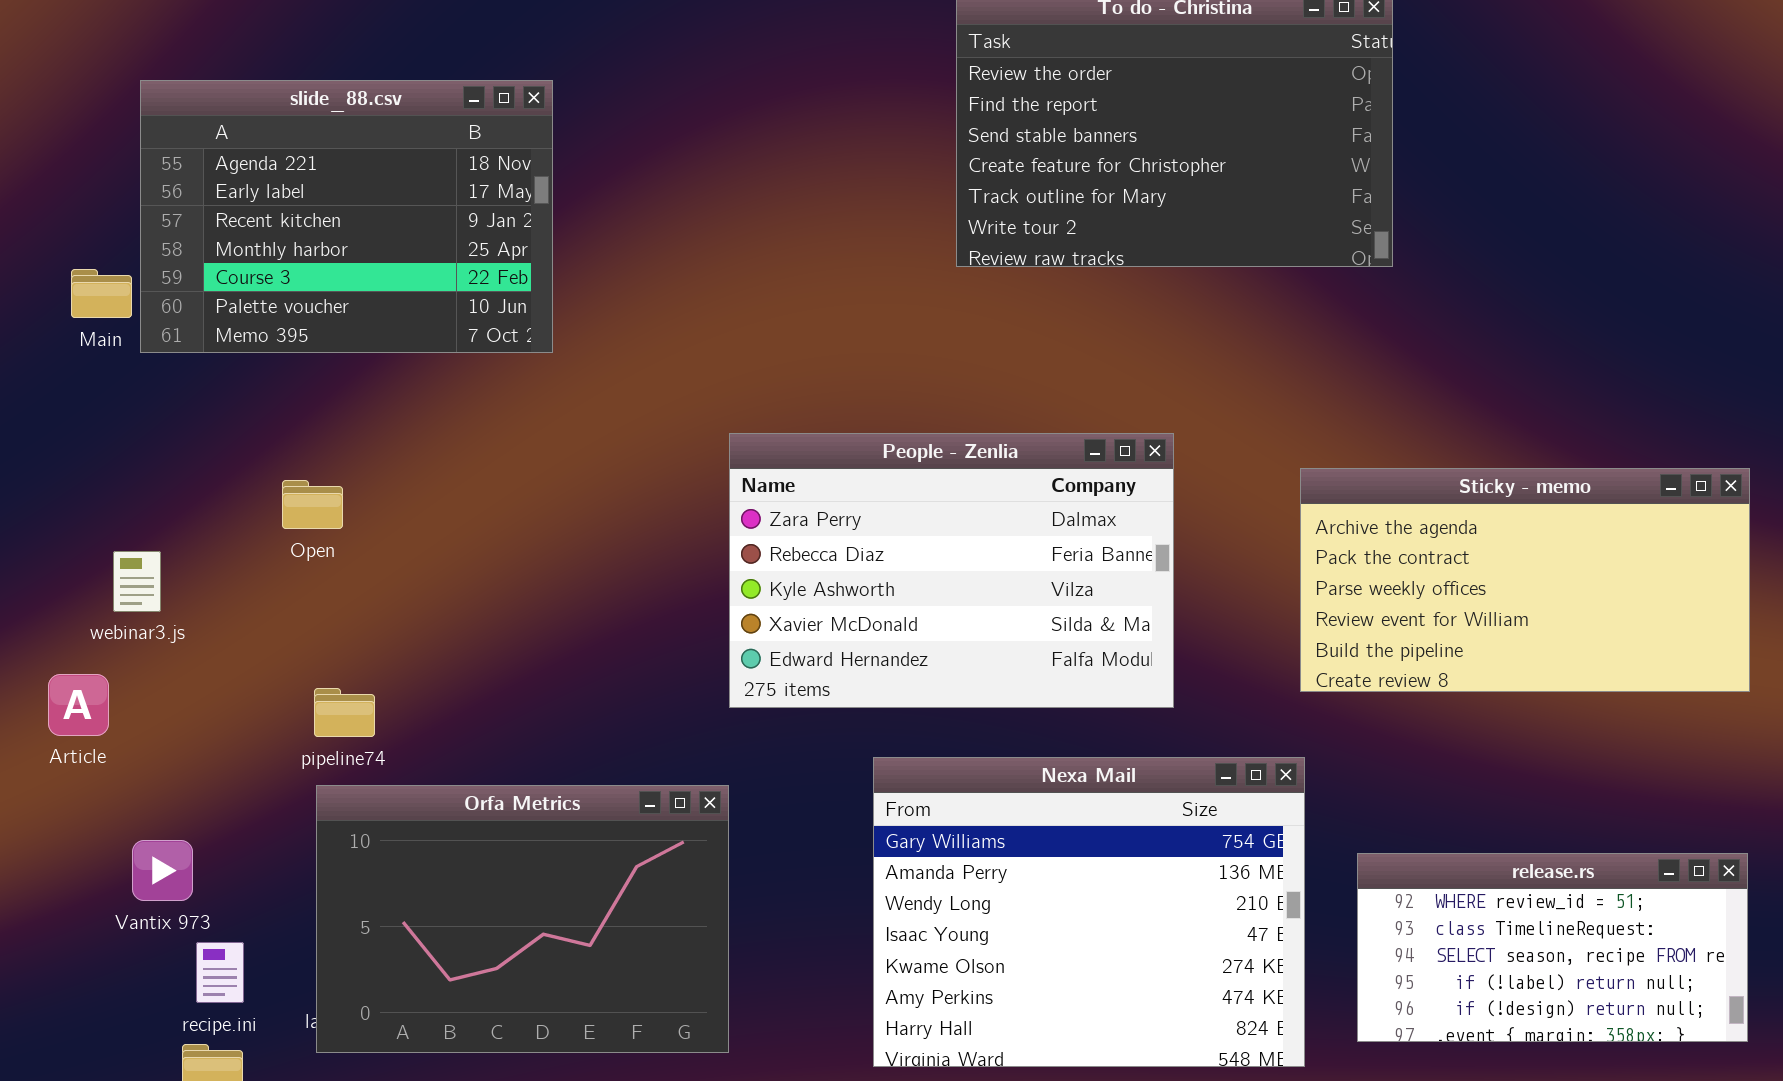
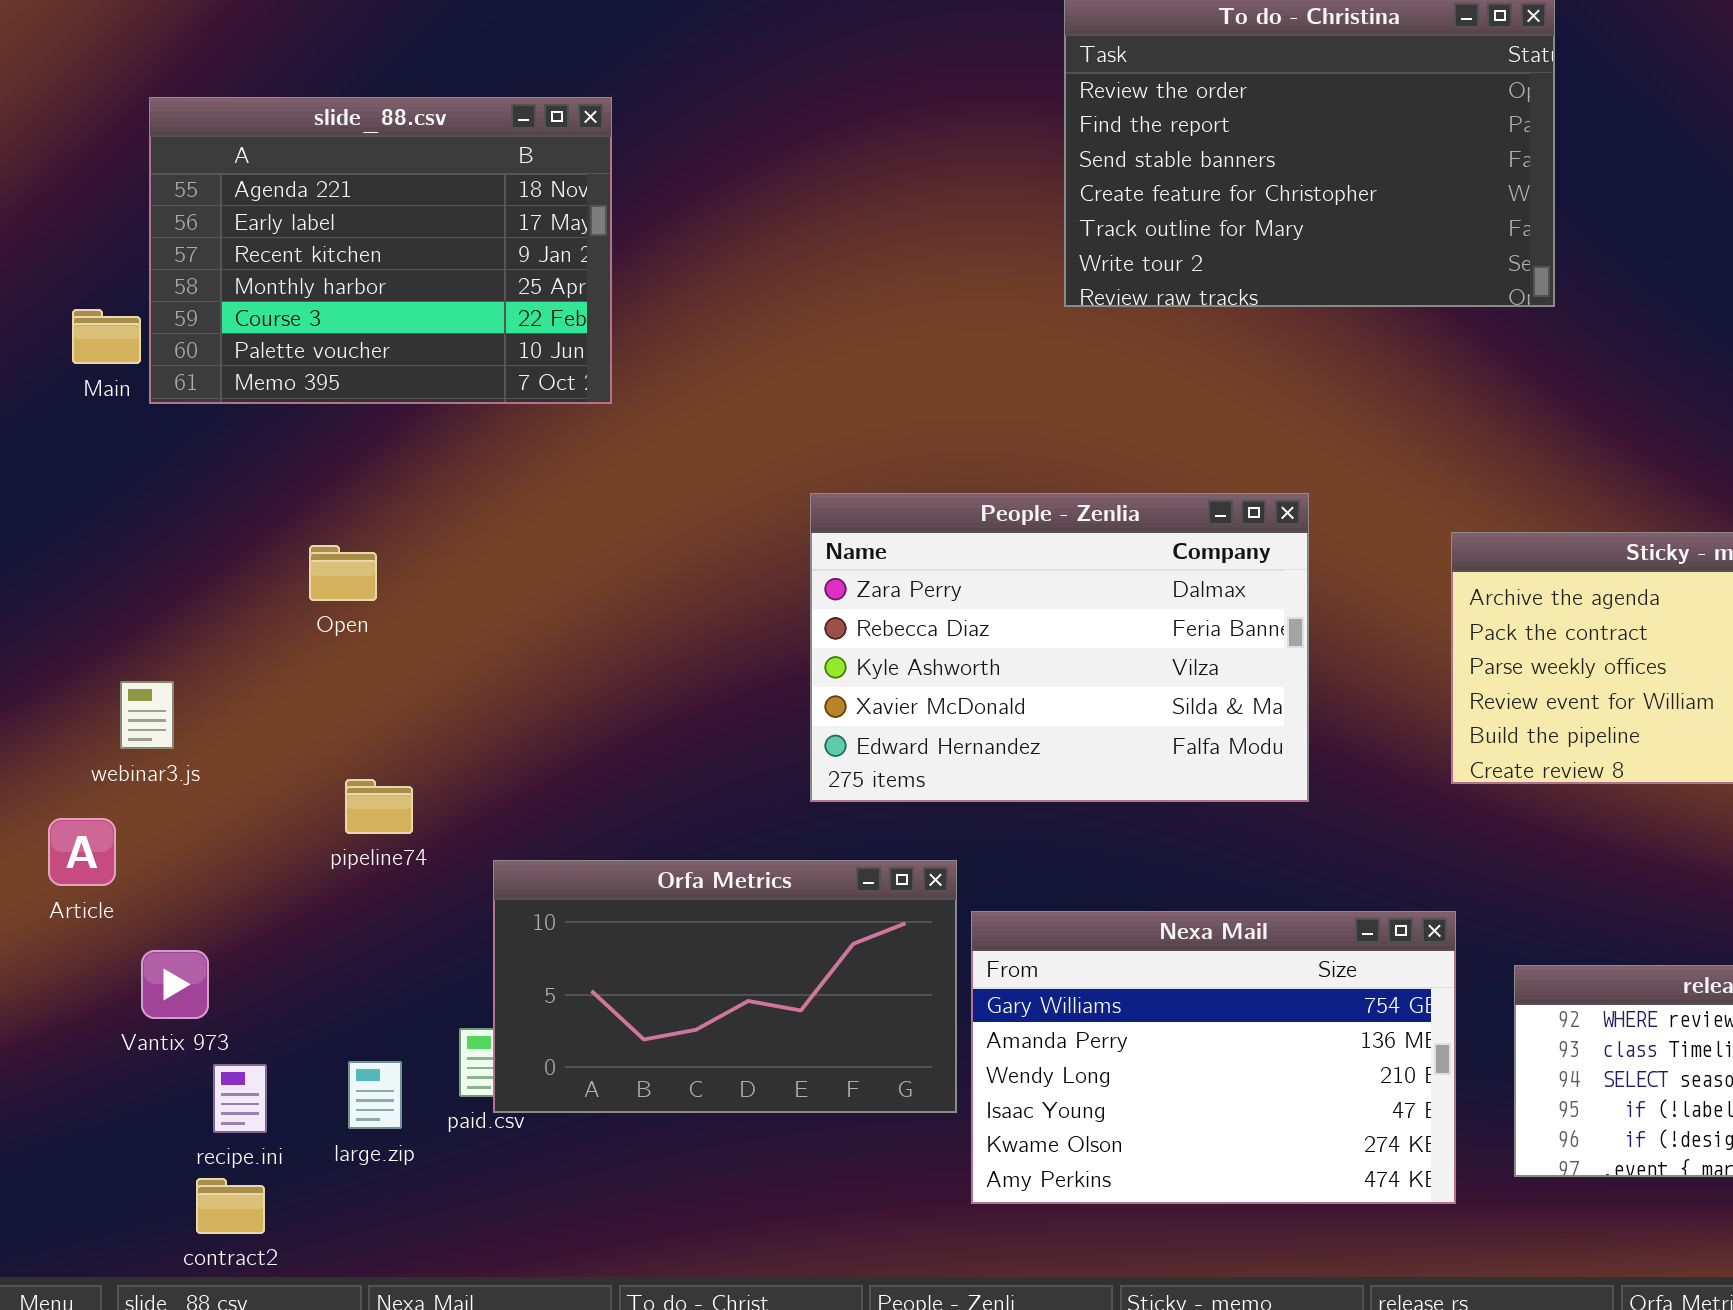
webinar3.js: [113,551,161,612] -> [120,681,174,749], moved
Article: [48,674,109,736] -> [48,818,116,886], moved
Nexa Mail: [873,757,1305,1067] -> [971,911,1456,1204], resized
Orfa Metrics: [316,785,729,1053] -> [493,860,957,1113], moved, resized

